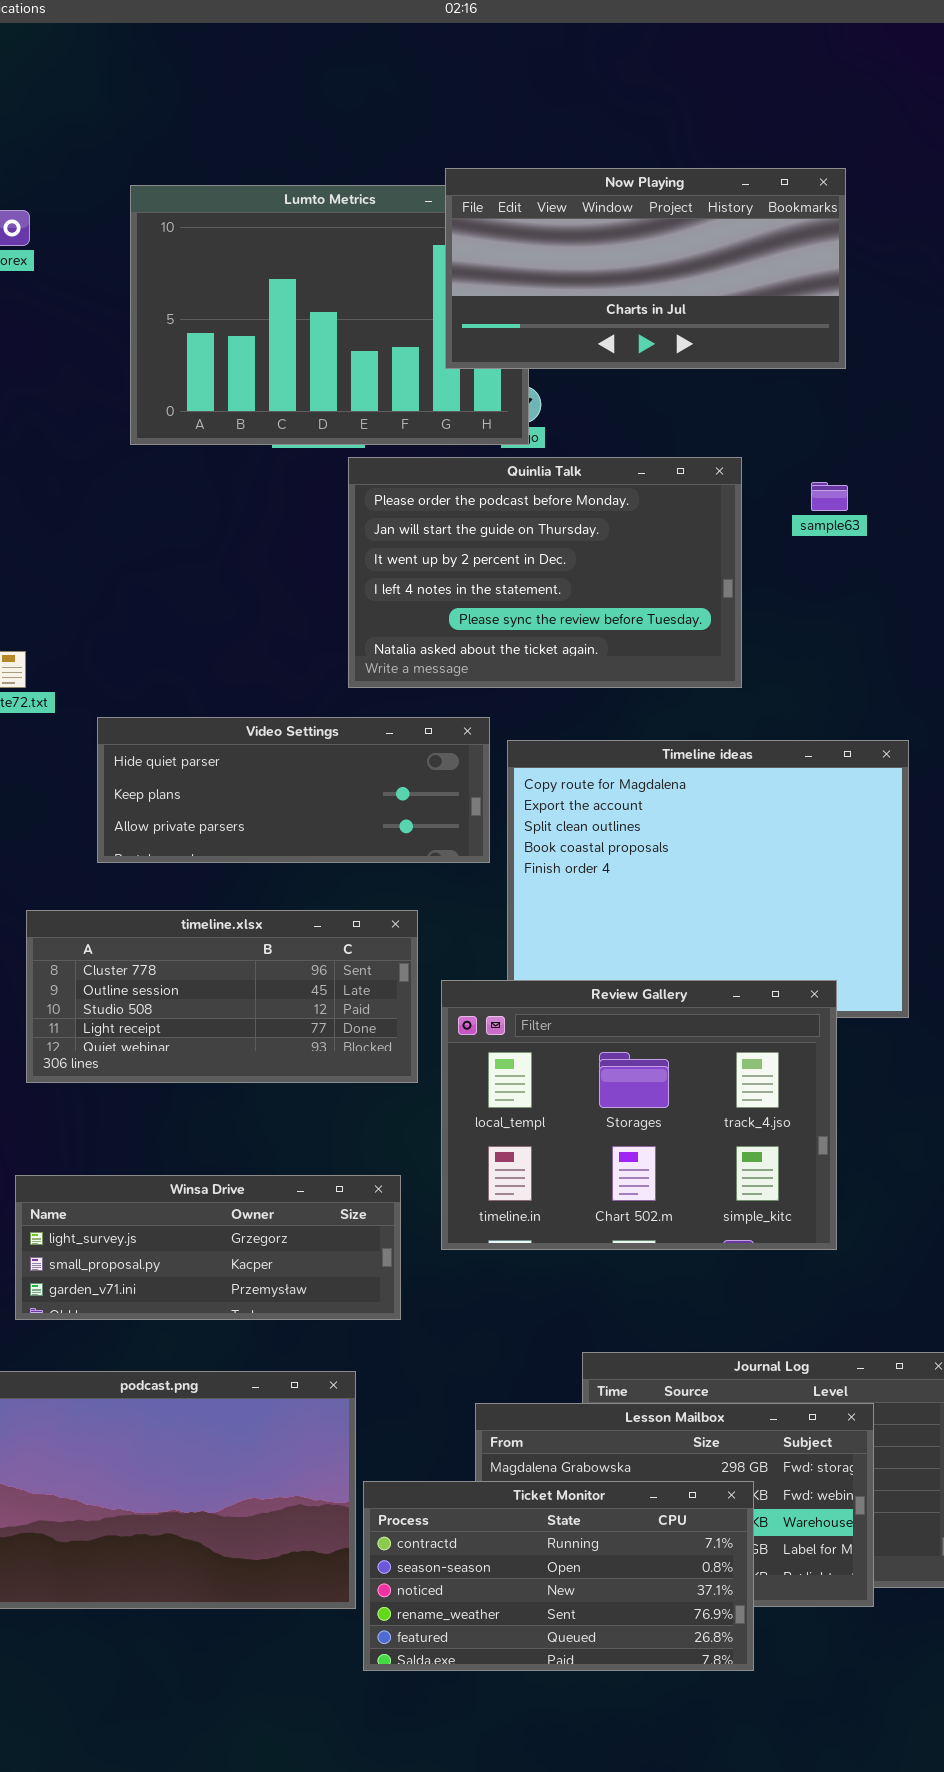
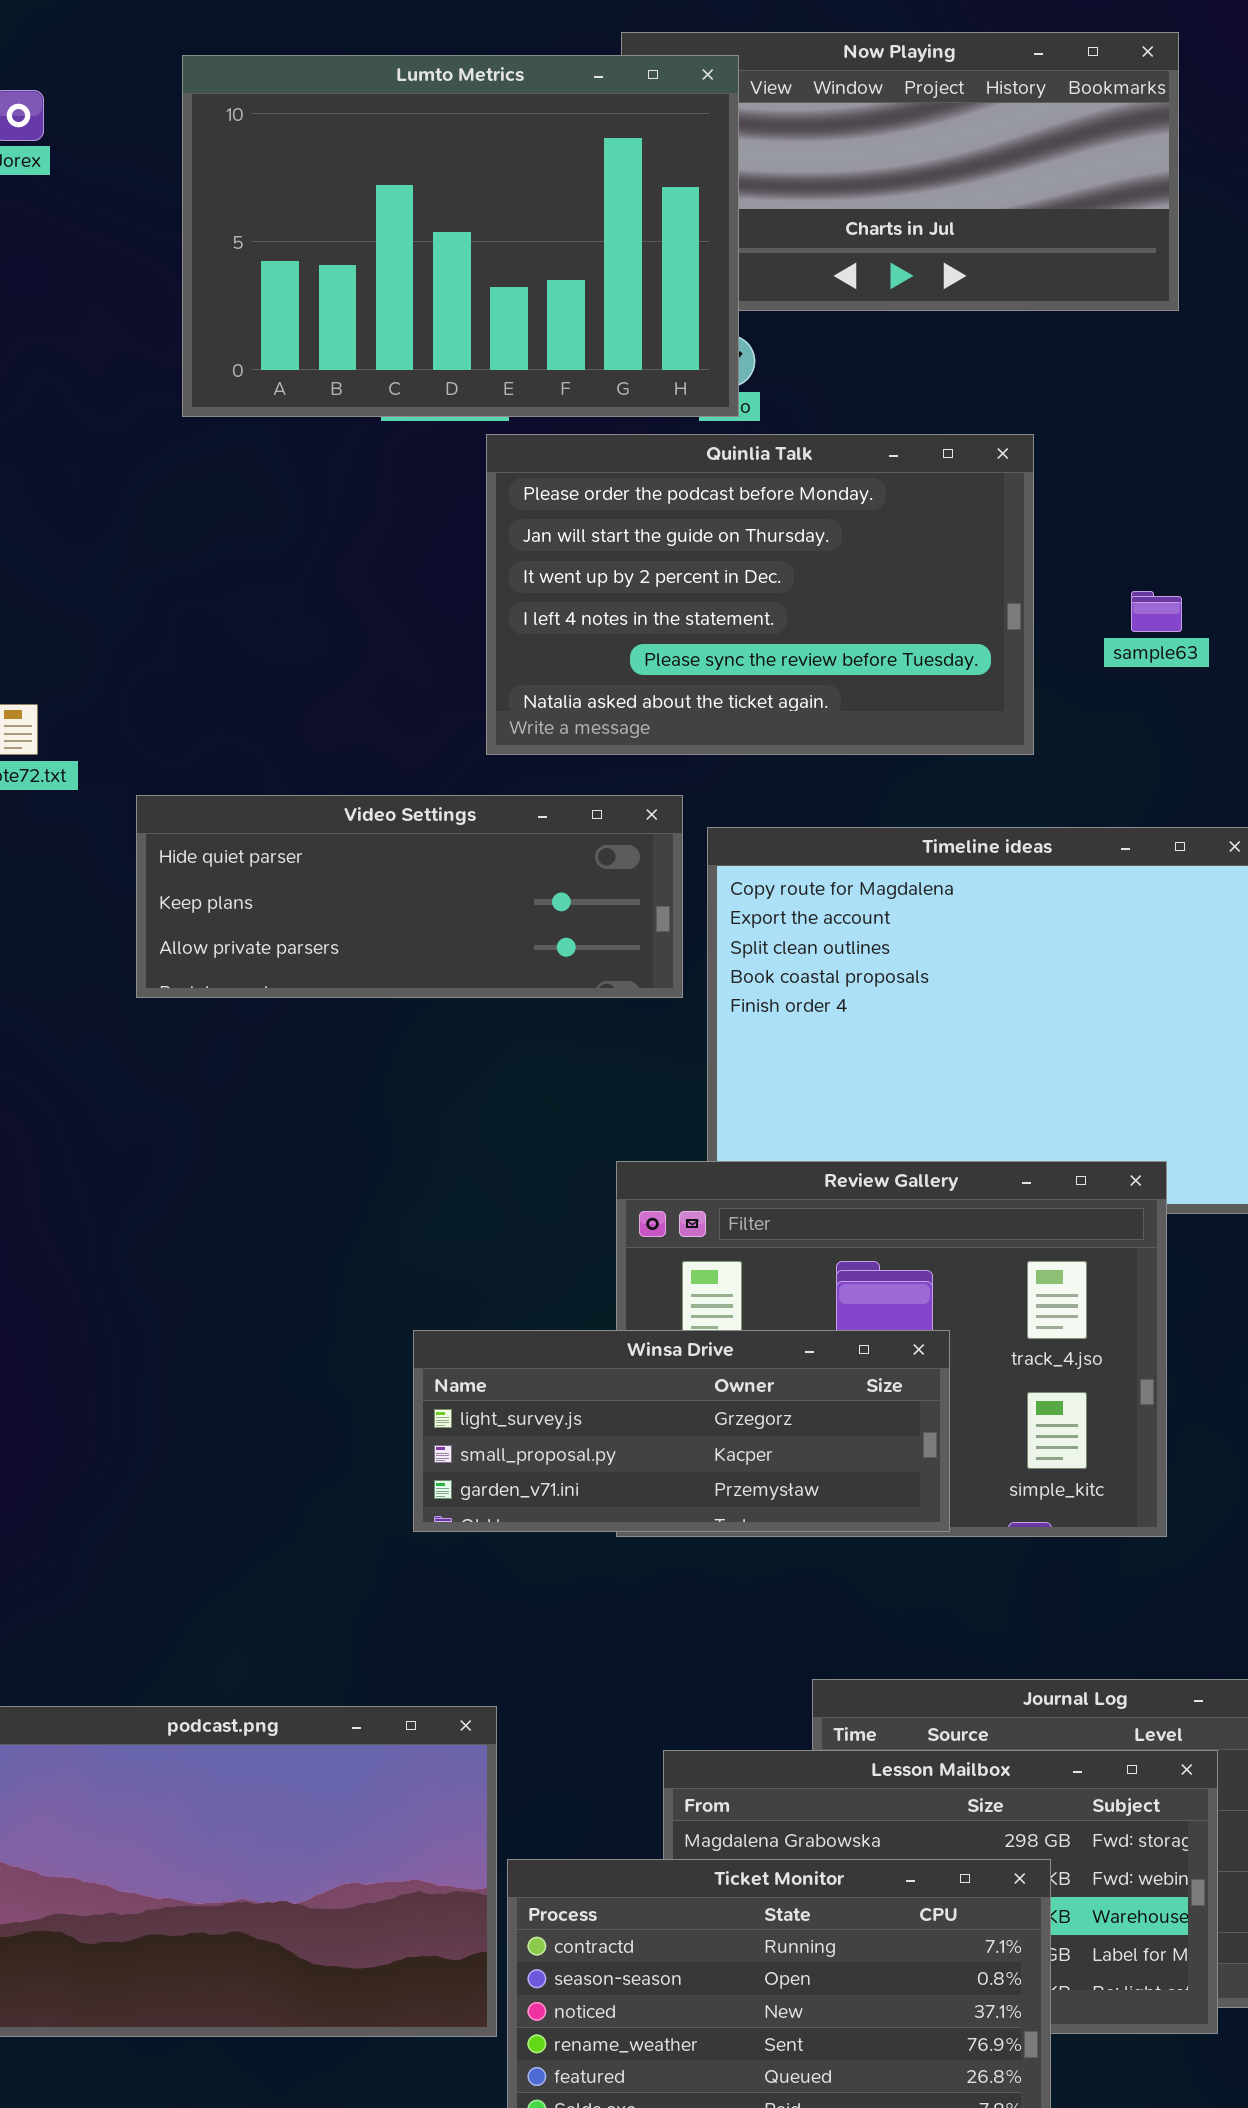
Lumto Metrics: [130,185,529,445] -> [182,55,739,417], raised
sample63: [811,482,848,511] -> [1131,591,1182,632], moved
timeline.xlsx: [26,910,418,1083] -> none, closed
Winsa Drive: [15,1175,401,1320] -> [413,1330,950,1532], moved

